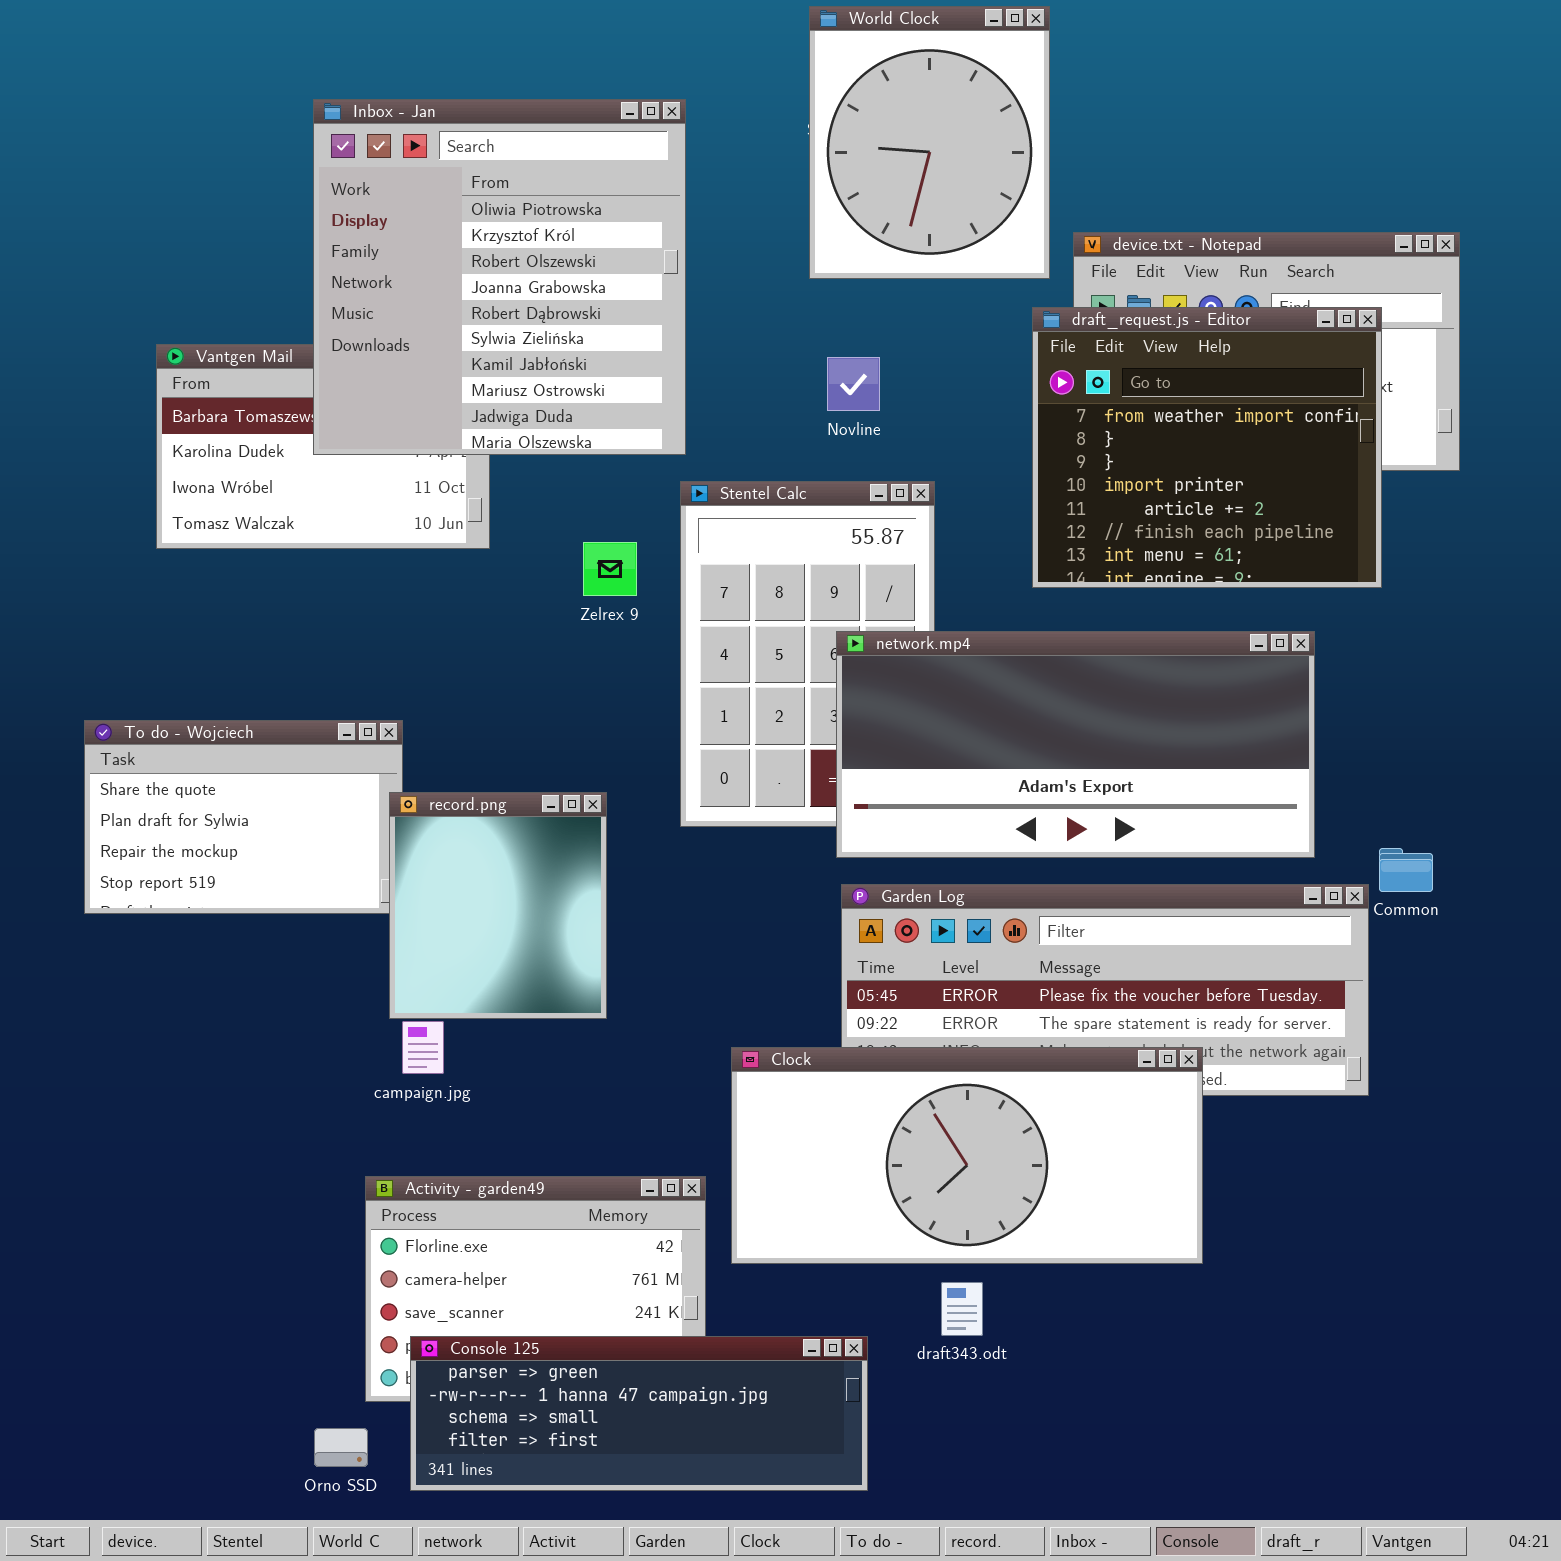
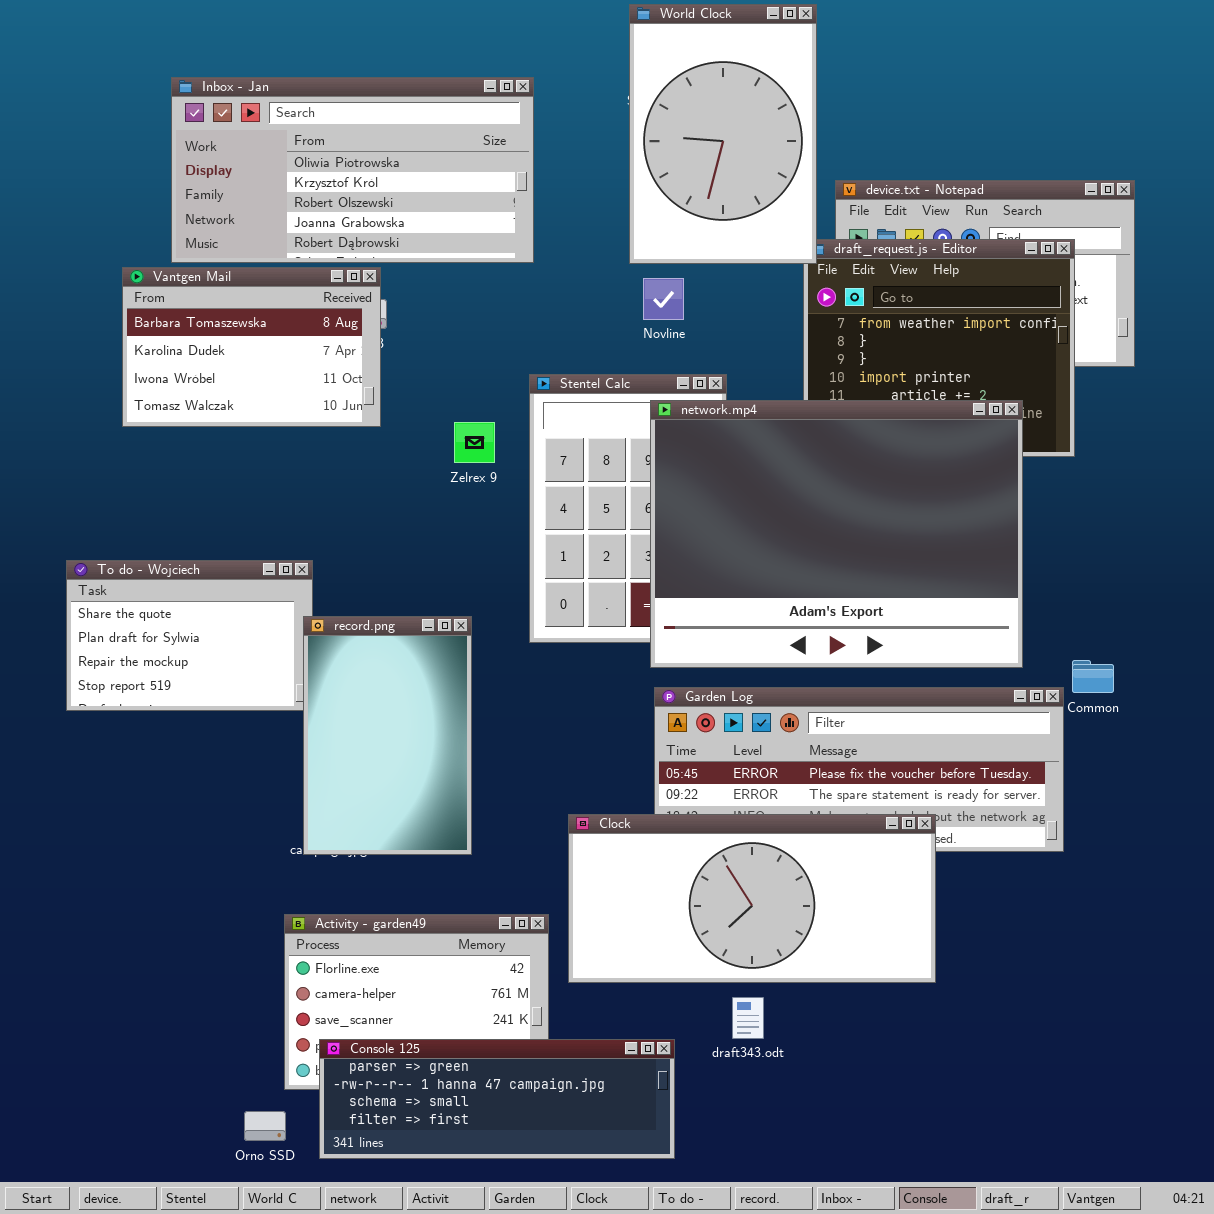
World Clock: [809,6,1050,279] -> [629,4,817,264], resized
Inbox - Jan: [313,99,686,455] -> [171,77,534,263], resized
network.mp4: [836,631,1315,858] -> [650,400,1023,668], resized
record.png: [389,792,607,1019] -> [303,616,472,855], resized

